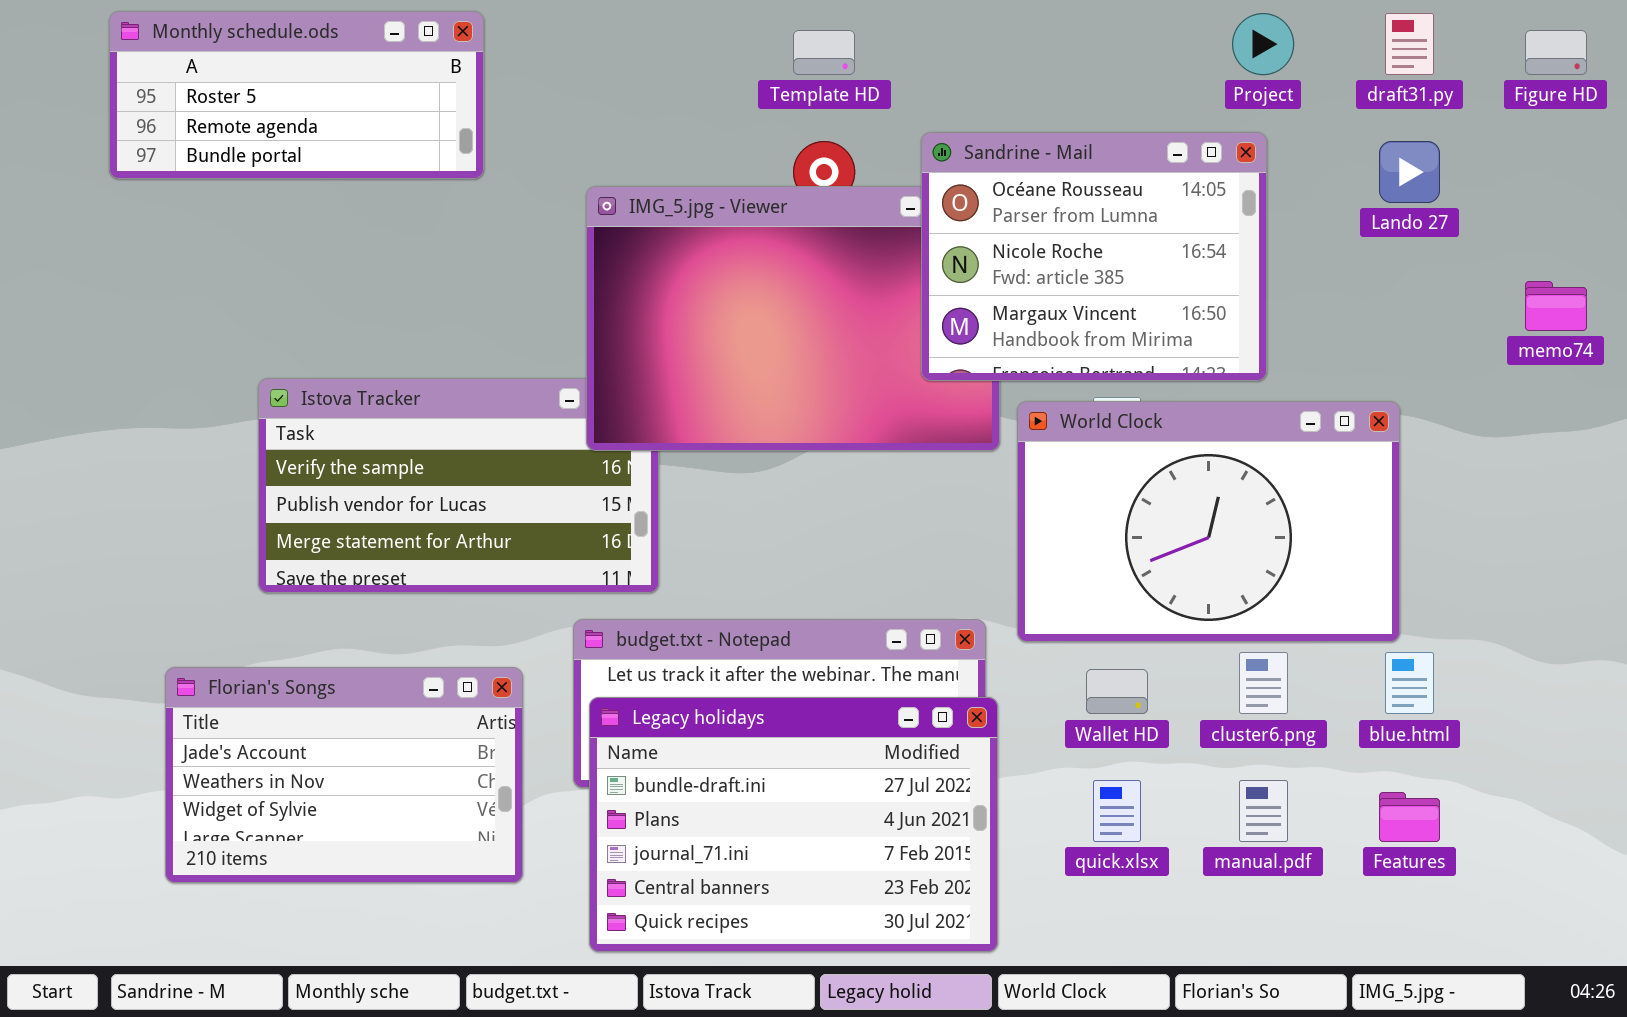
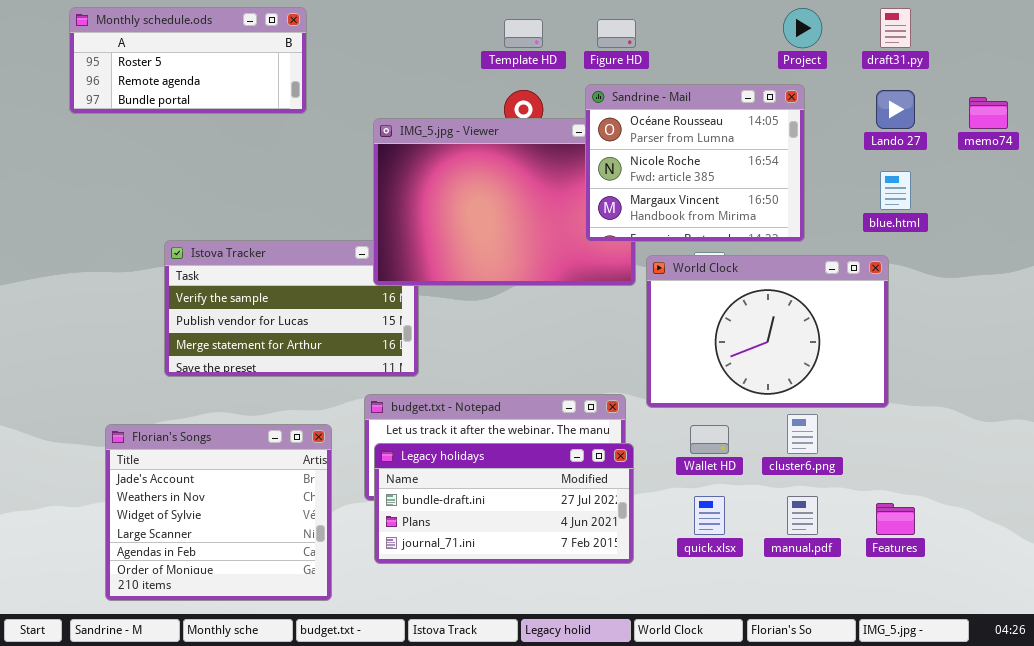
Figure HD: [1525,30,1587,75] -> [597,19,636,48], moved
memo74: [1525,281,1587,331] -> [969,97,1008,129], moved
blue.html: [1385,652,1434,714] -> [880,171,911,210], moved
Florian's Songs: [165,667,523,883] -> [105,424,332,601], resized
Legacy holidays: [589,697,998,952] -> [374,443,634,564], resized

